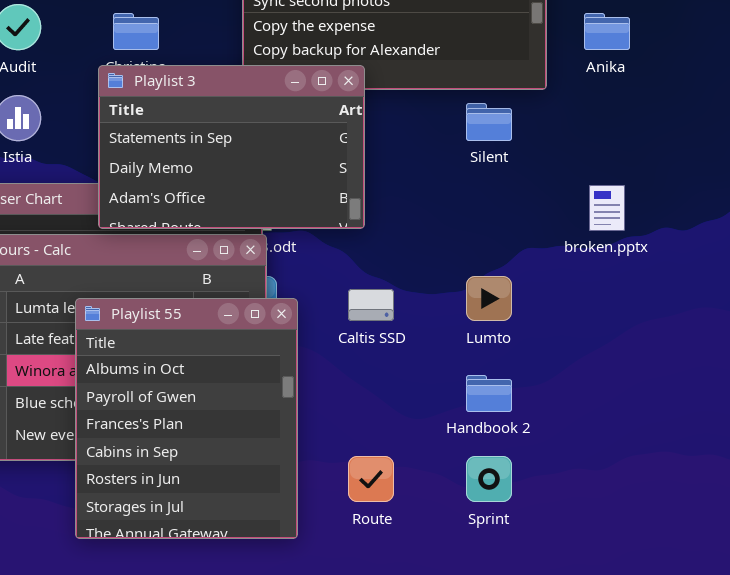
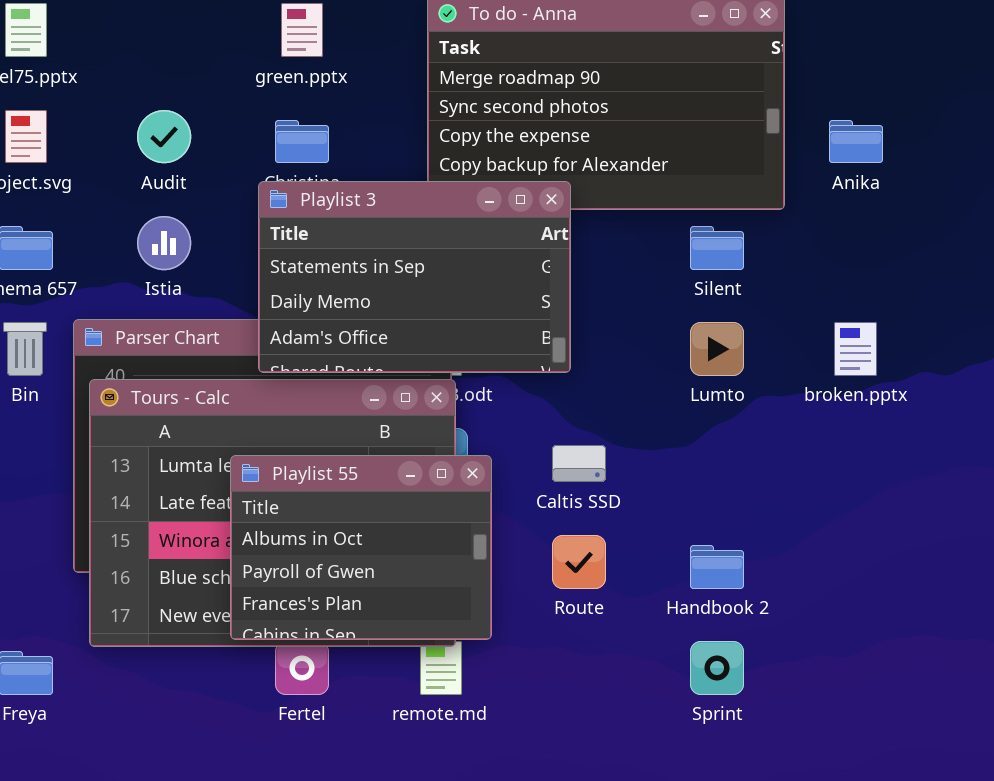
Lumto: [466,276,512,321] -> [690,322,744,376], moved
Playlist 55: [75,298,298,539] -> [230,455,492,640], resized
Route: [348,456,394,502] -> [552,535,606,589], moved

